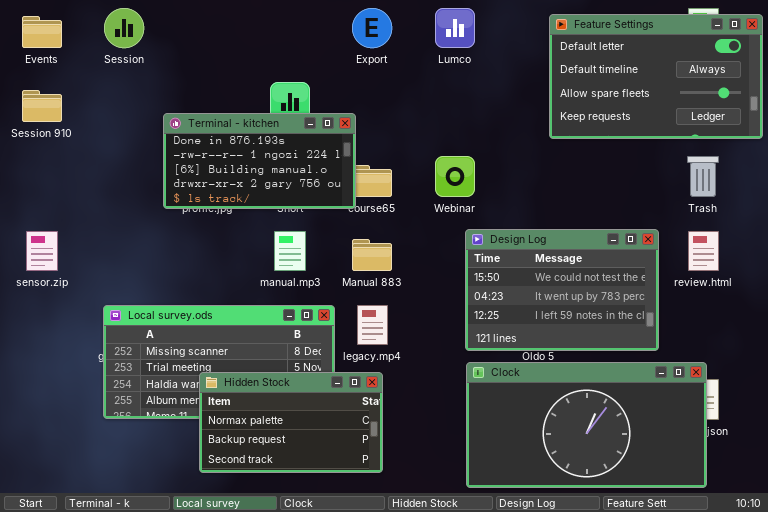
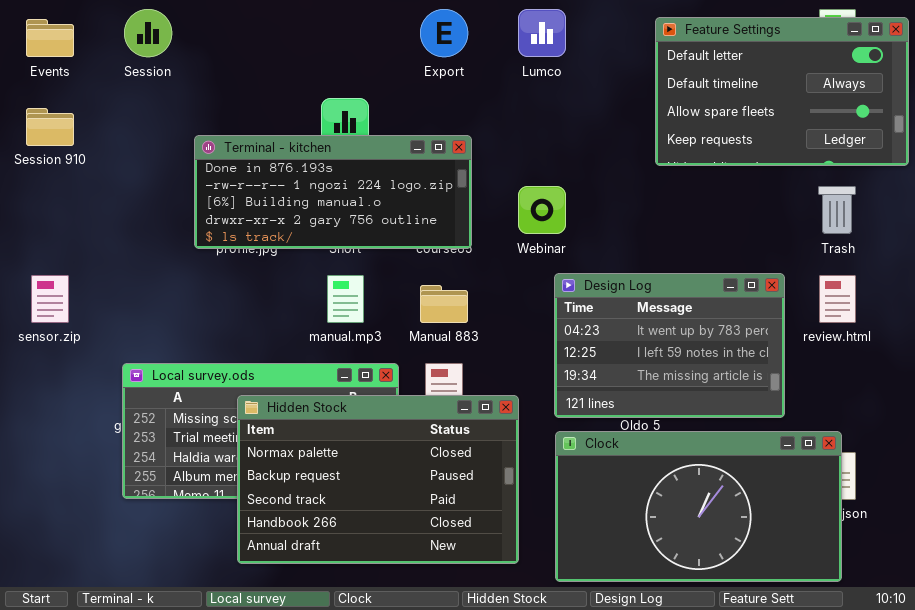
Terminal - kitchen: [163,113,356,209] -> [194,135,472,249], resized
Design Log: [465,229,659,351] -> [554,273,785,418], scrolled down 1 row
Hidden Stock: [199,372,383,473] -> [237,395,519,564], resized

